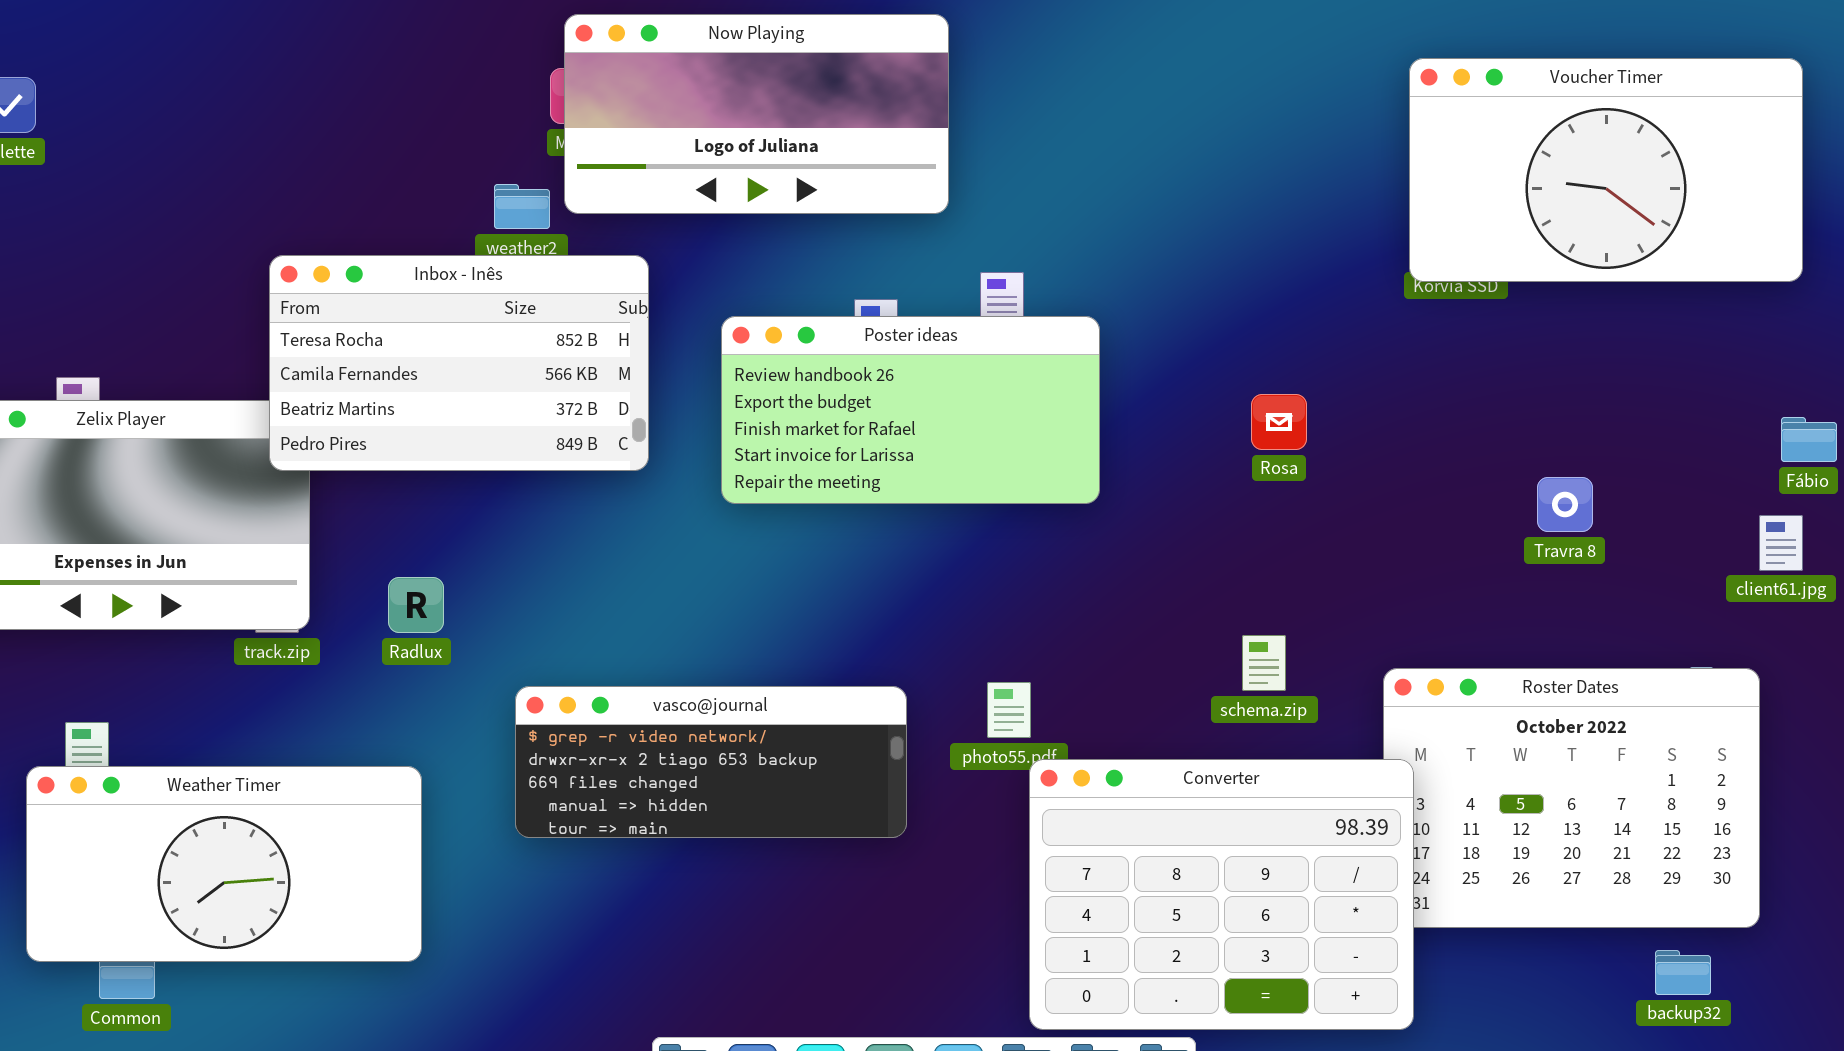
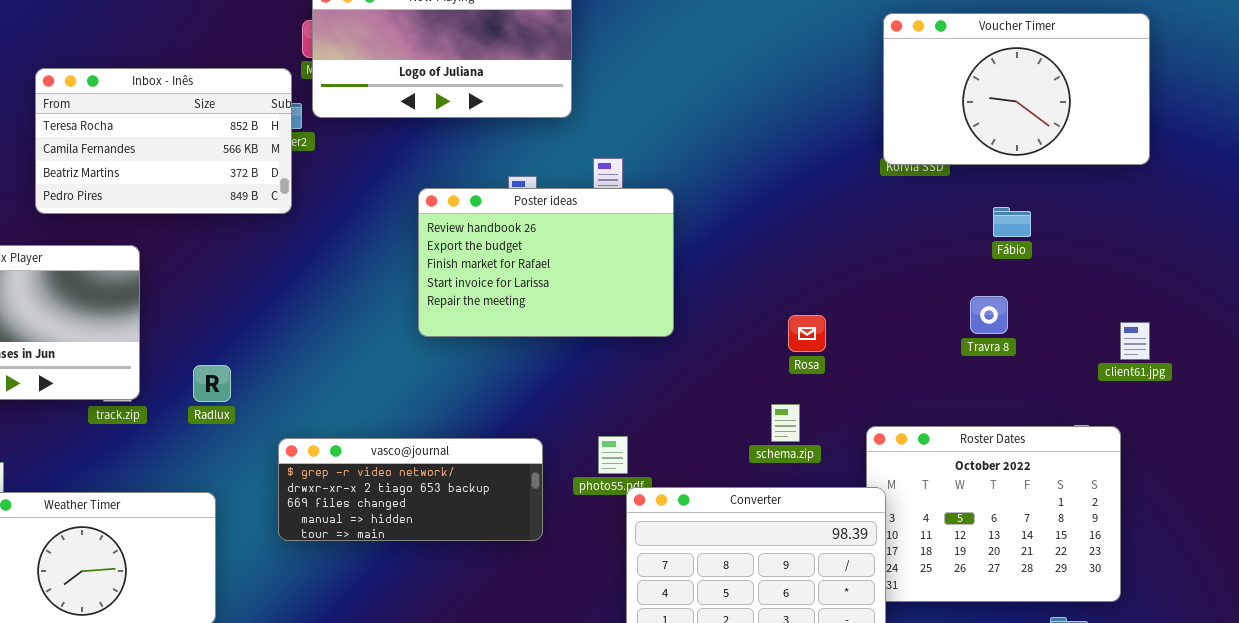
Inbox - Inês: [269,255,649,471] -> [35,68,292,214], moved
Poster ideas: [721,316,1100,504] -> [418,188,674,337], resized
Rosa: [1251,394,1307,450] -> [788,315,826,352], moved
Fábio: [1781,417,1837,462] -> [993,207,1031,237], moved

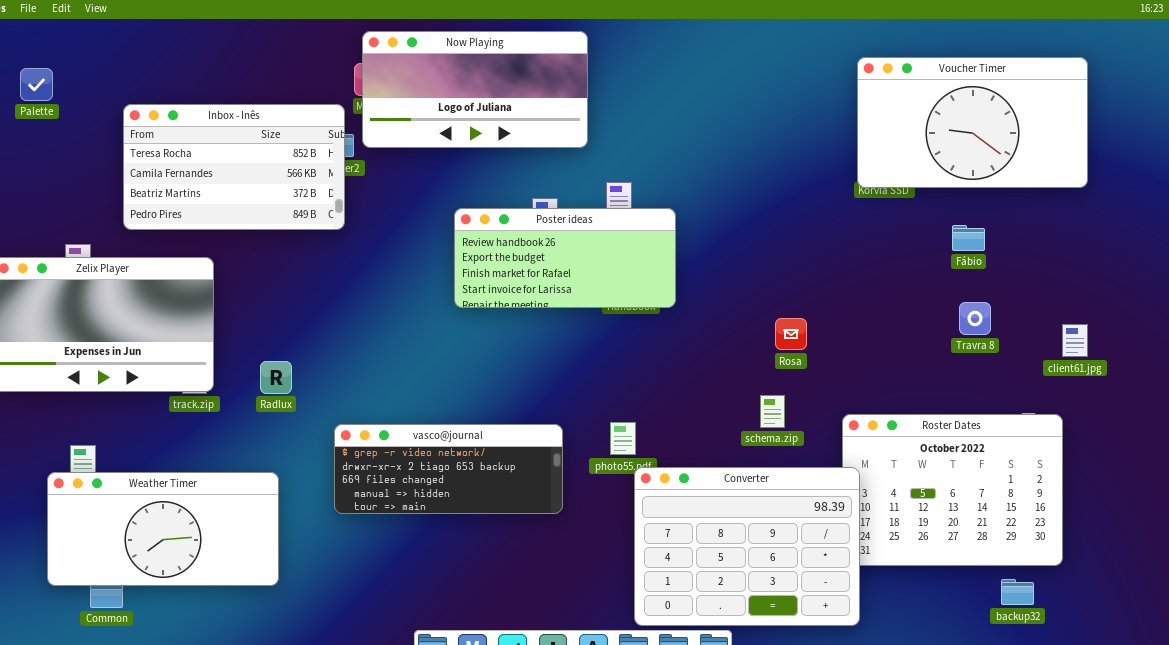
Poster ideas: [418,188,674,337] -> [454,208,676,308], resized
Travra 8: [970,296,1008,334] -> [959,302,991,335], moved

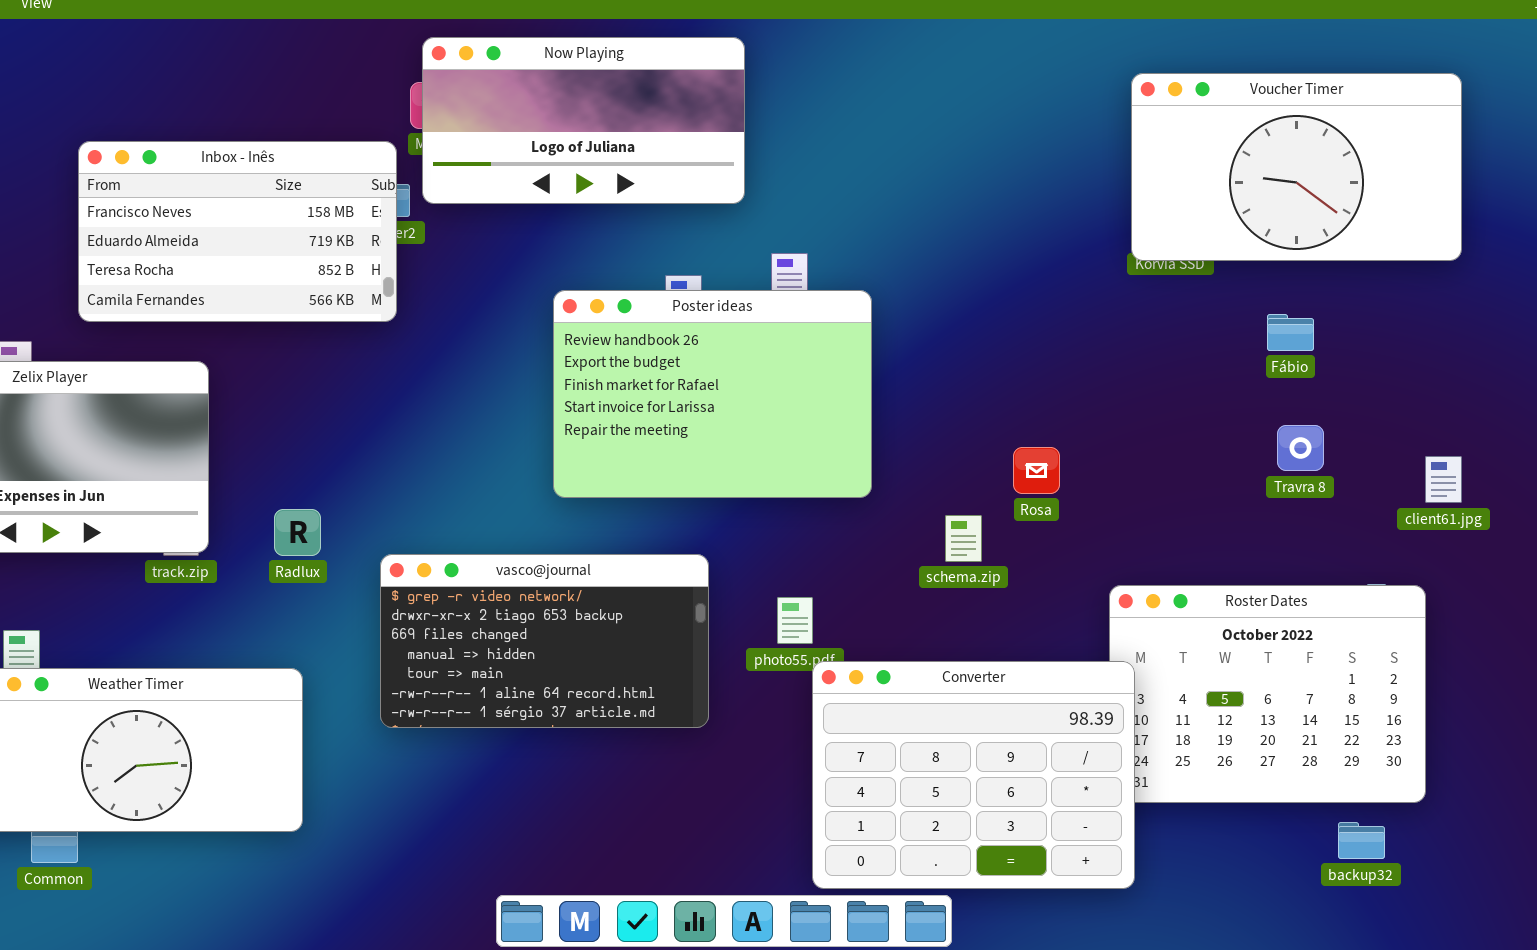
Inbox - Inês: [123,104,345,230] -> [78,141,397,322], scrolled up 2 rows
Poster ideas: [454,208,676,308] -> [553,290,872,498], resized
schema.zip: [760,395,785,428] -> [945,515,982,562], moved
vasco@journal: [334,424,563,514] -> [380,554,709,728], resized

